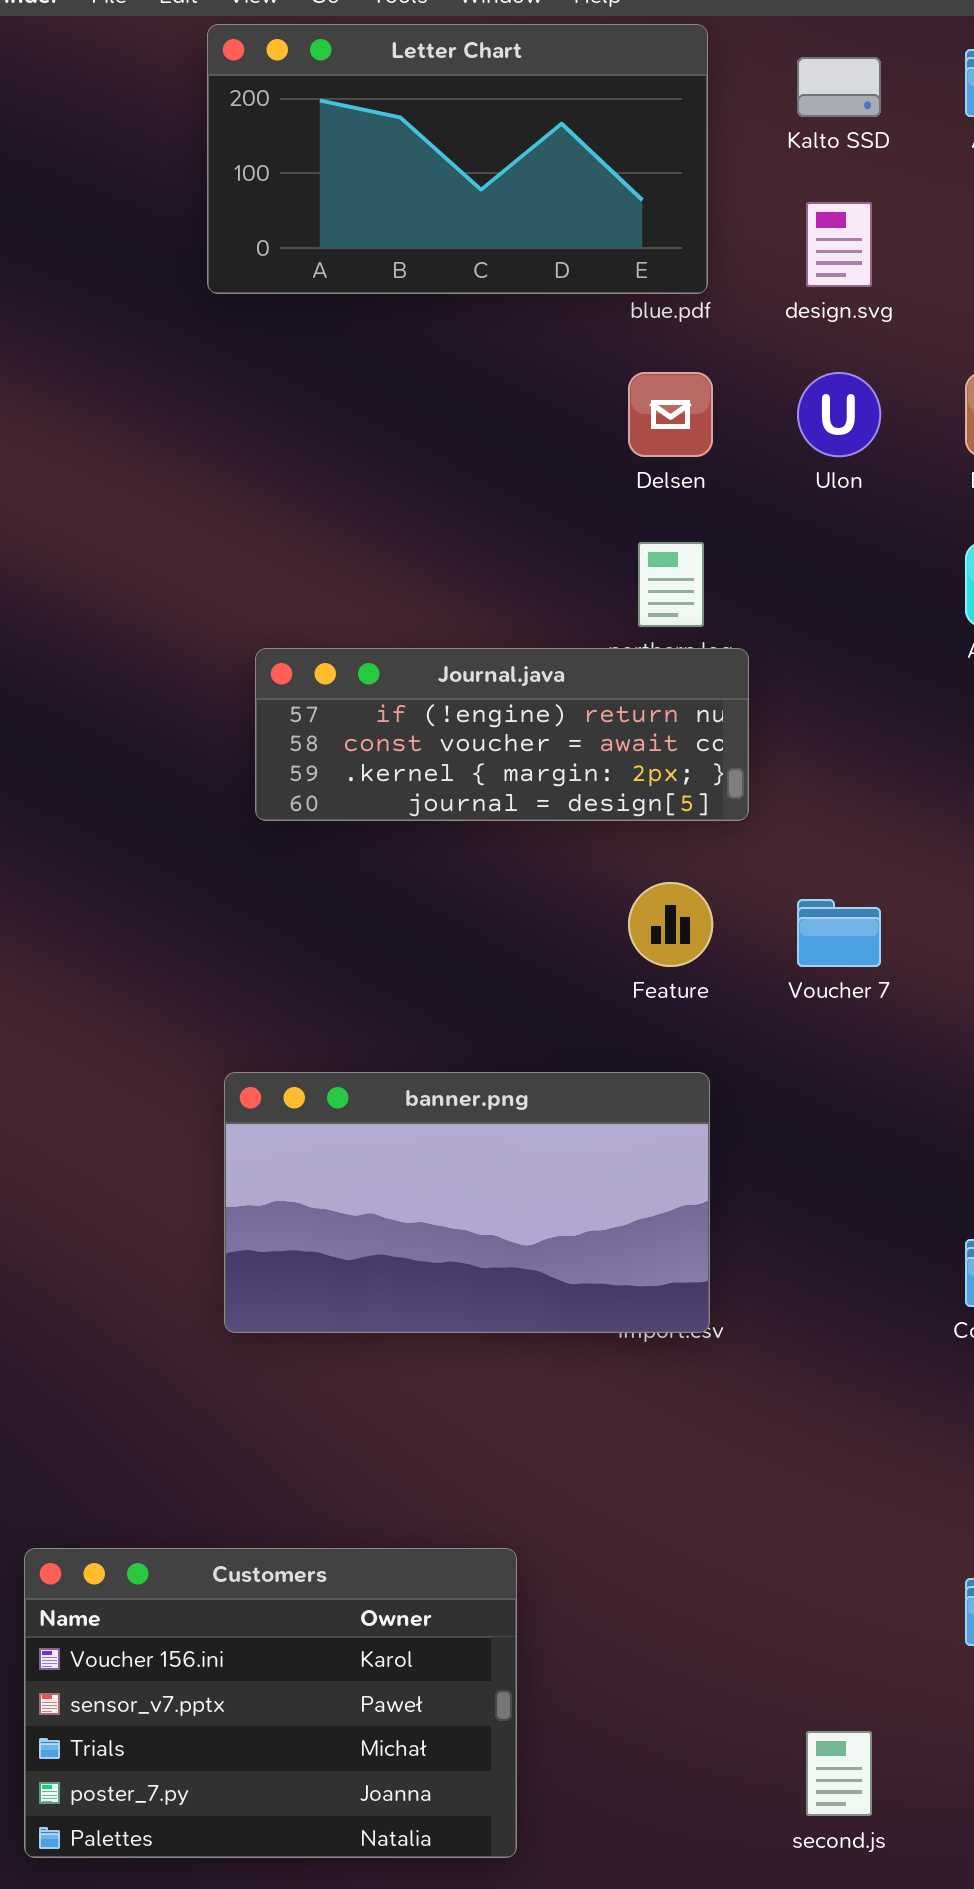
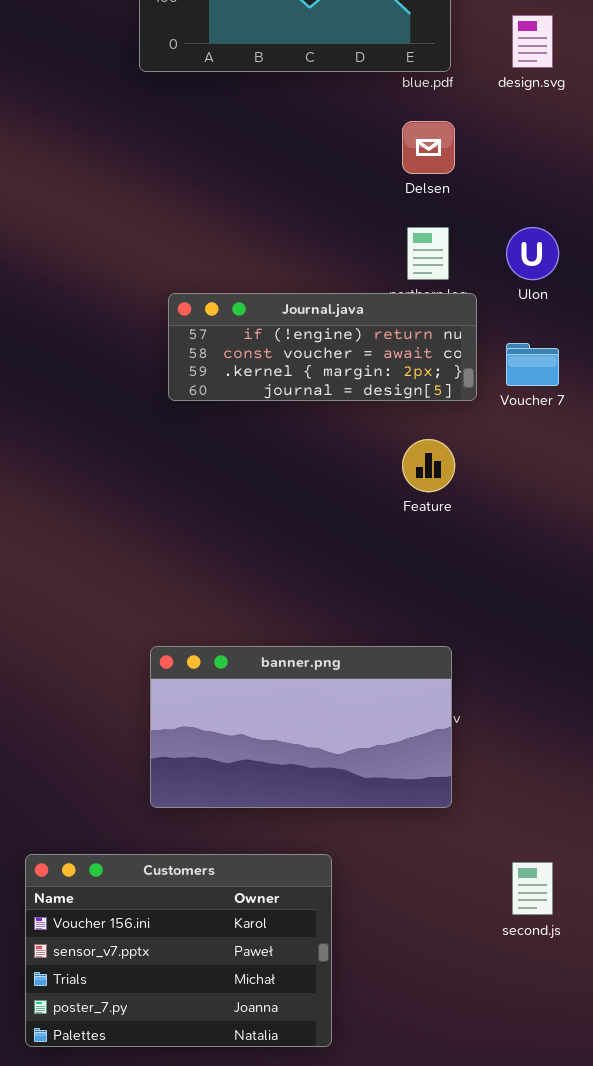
Ulon: [797,372,881,457] -> [506,227,559,280], moved
Voucher 7: [797,899,881,967] -> [506,343,559,386], moved
banner.png: [224,1072,710,1333] -> [150,646,452,808], moved
second.js: [806,1731,872,1816] -> [512,862,553,915], moved

